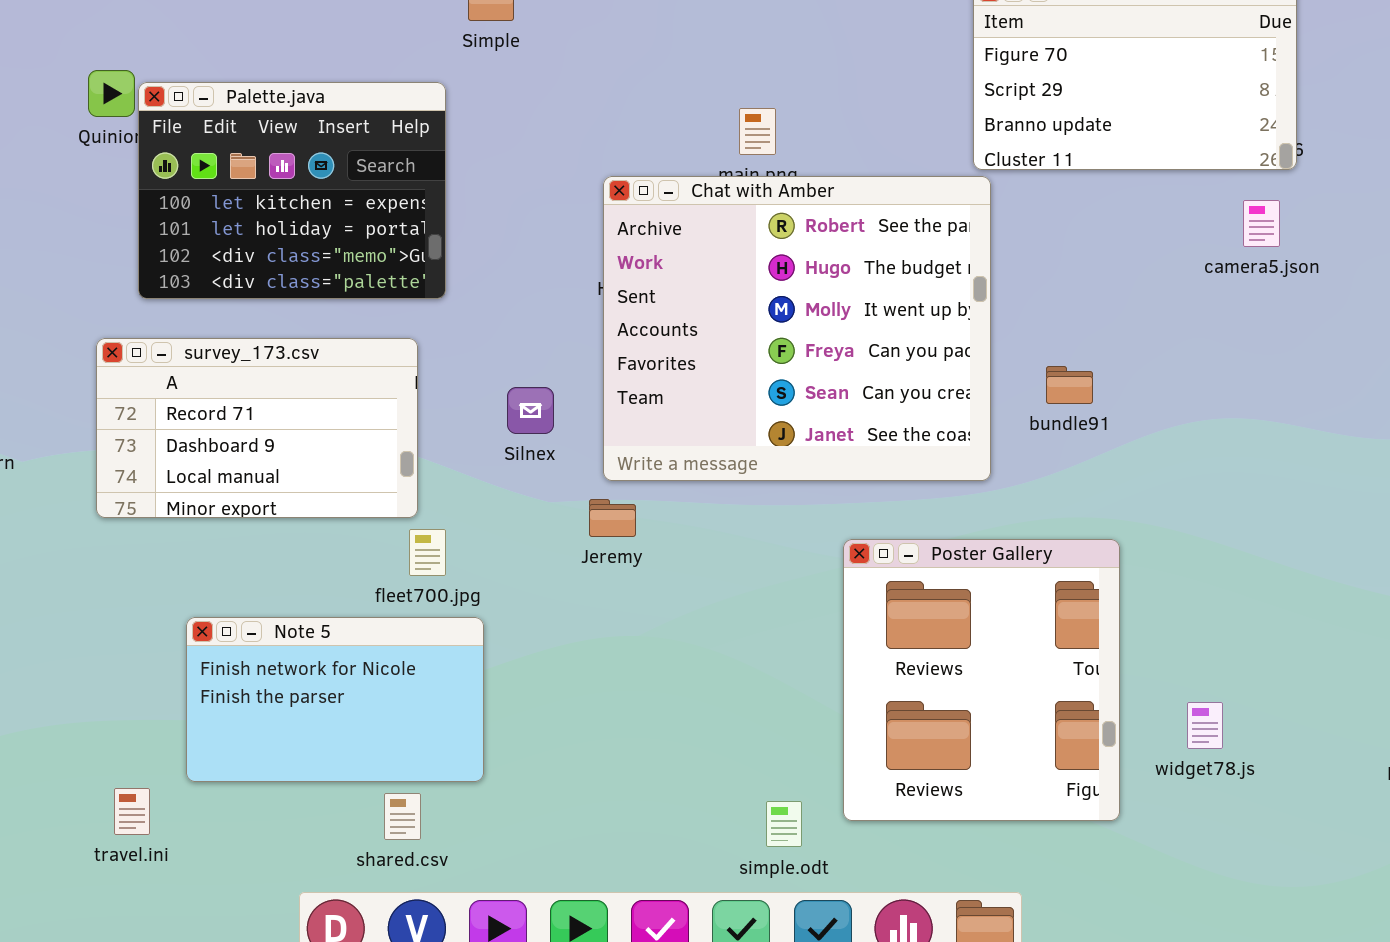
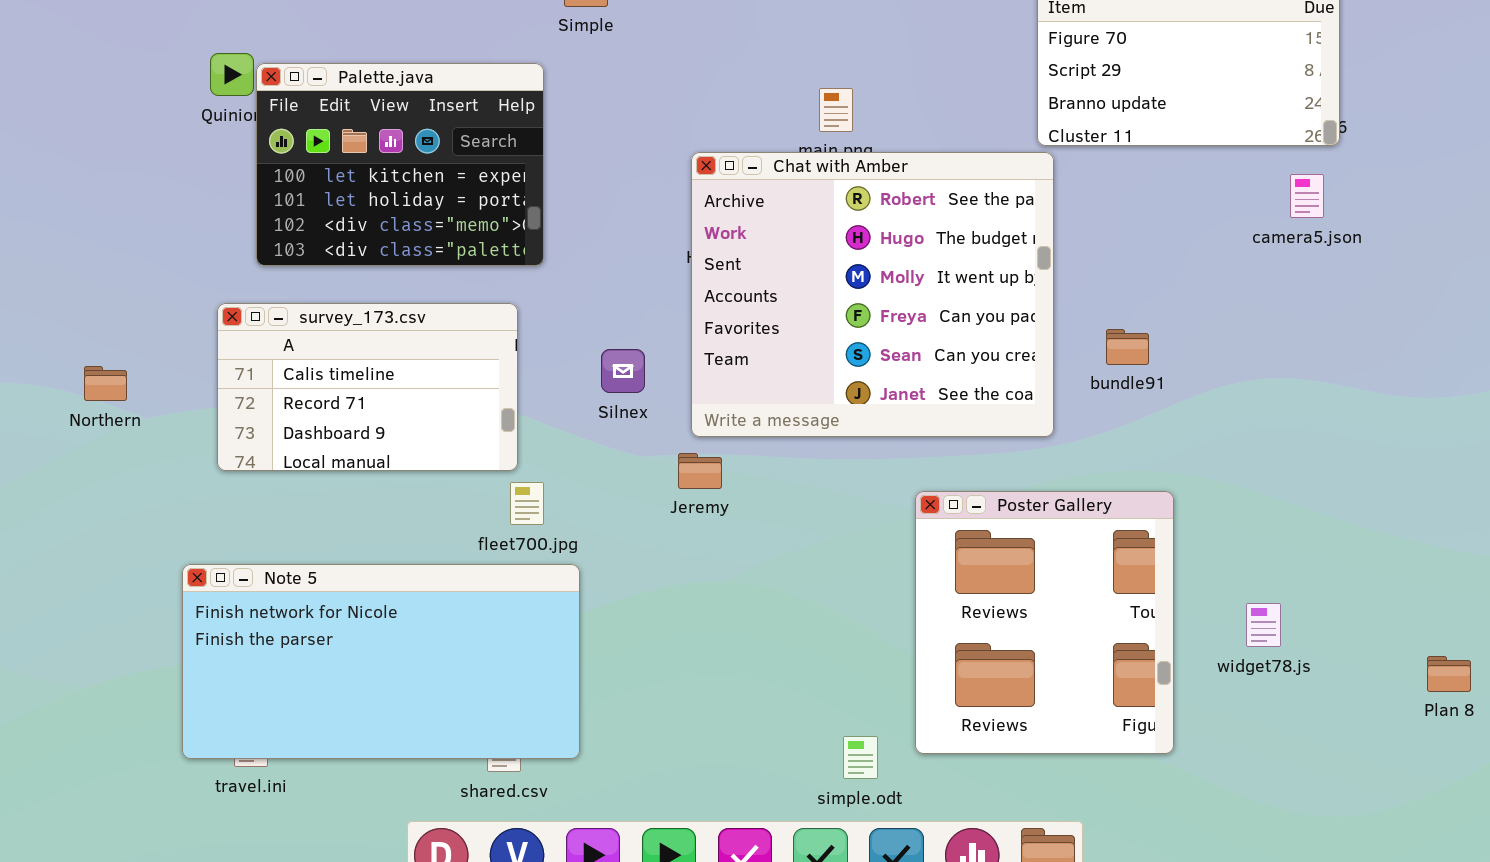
survey_173.csv: [96,338,418,518] -> [217,303,518,471], scrolled up 1 row
Note 5: [186,617,484,782] -> [182,564,580,759], resized
widget78.js: [1187,702,1223,749] -> [1246,603,1281,647], moved

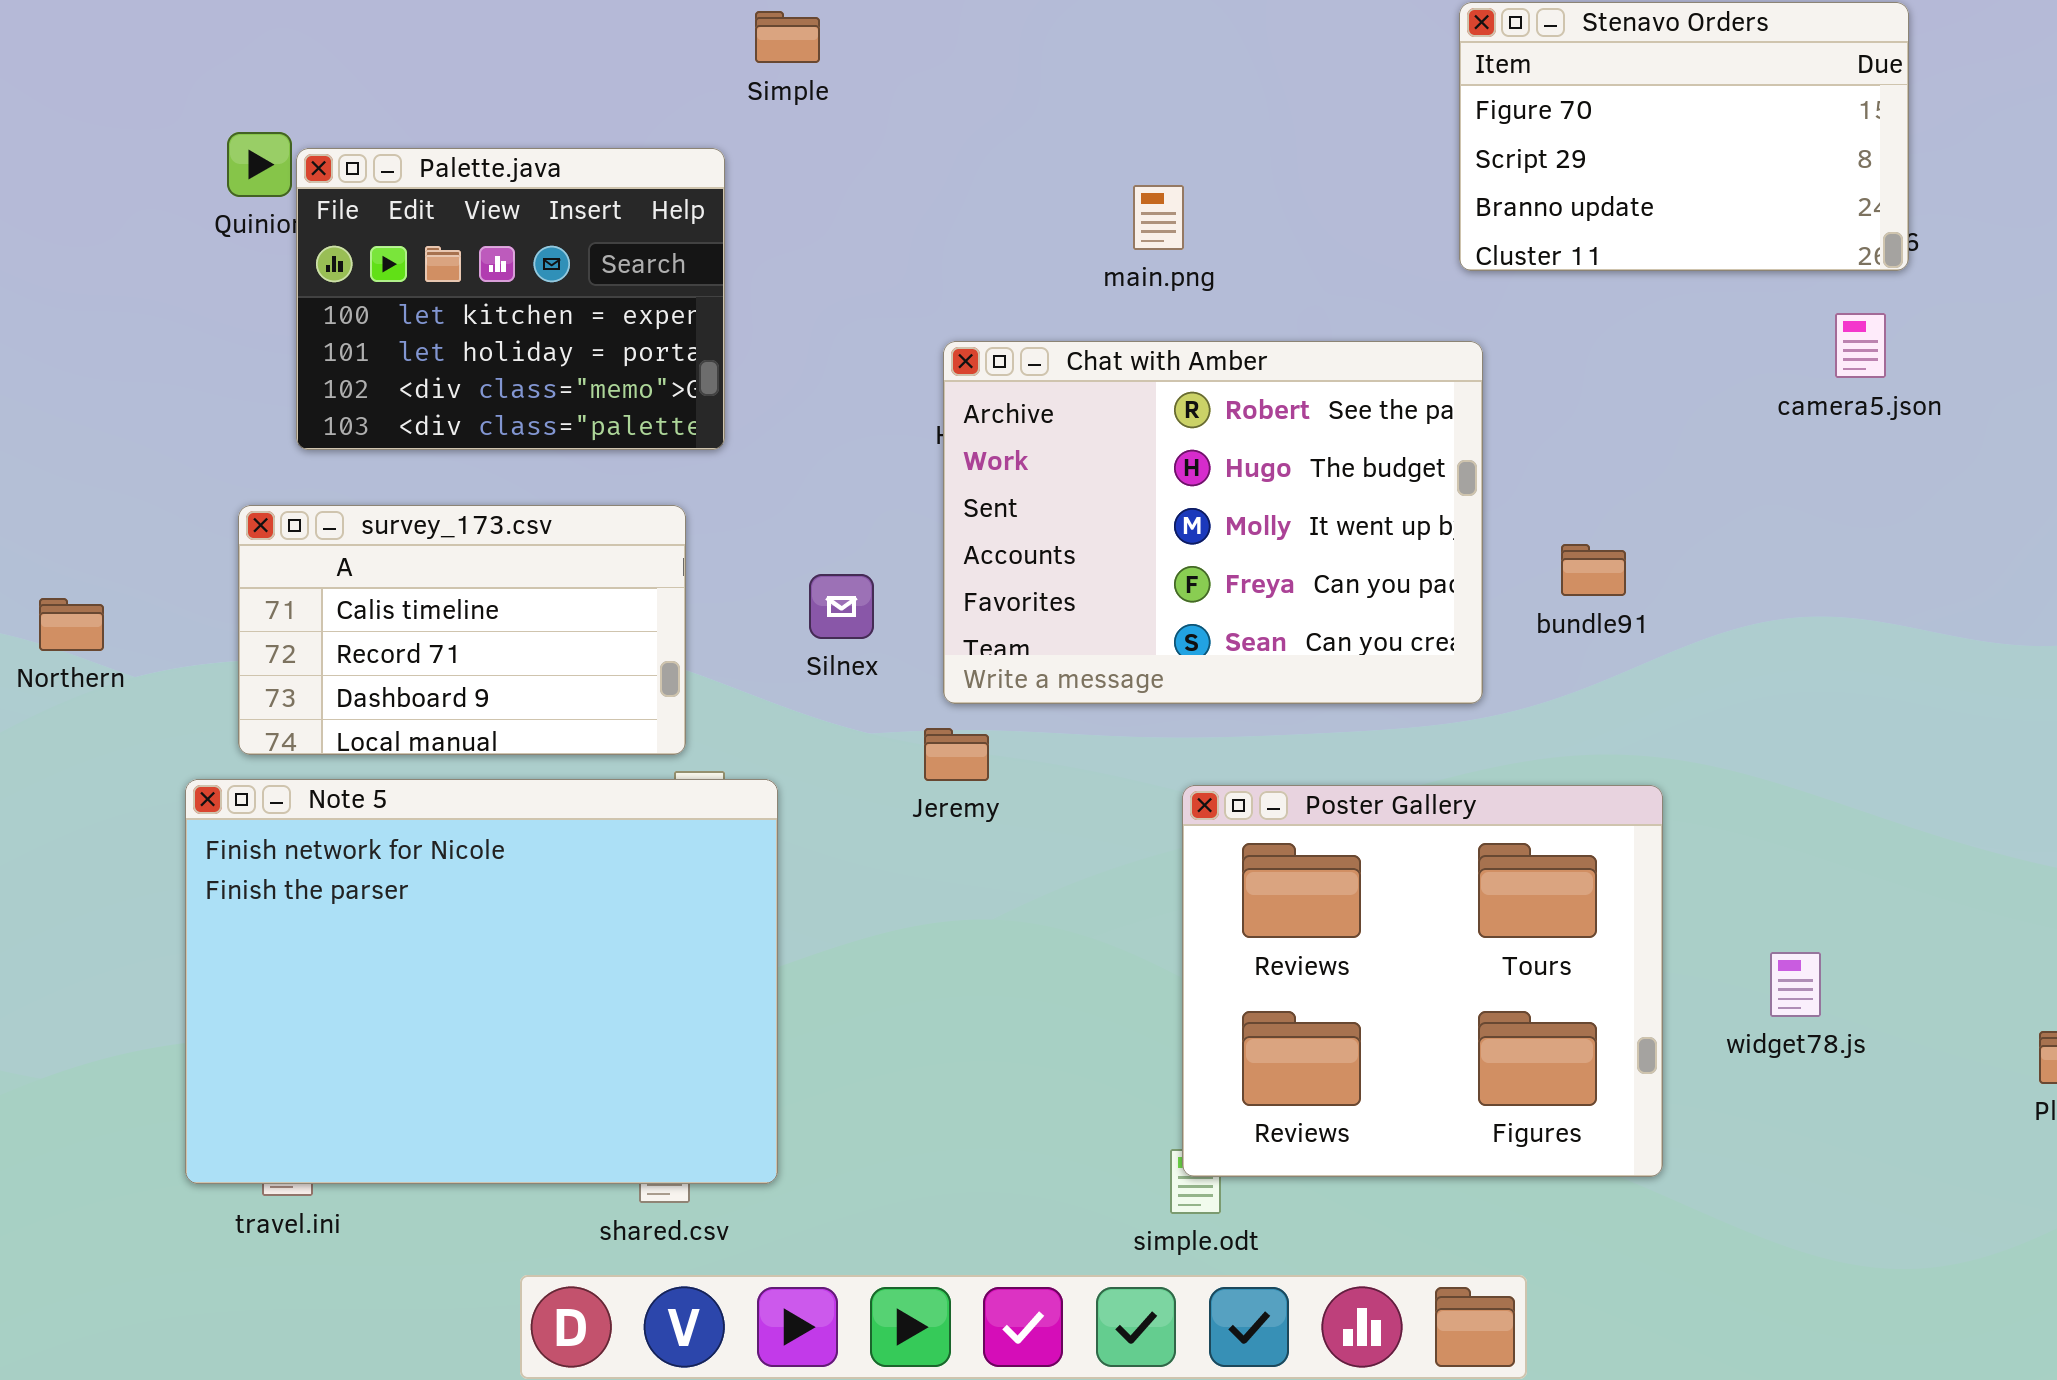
Chat with Amber: [691,152,1054,437] -> [943,341,1483,704], resized
Poster Gallery: [915,491,1174,754] -> [1182,785,1663,1177], resized
Note 5: [182,564,580,759] -> [185,779,778,1184], resized

